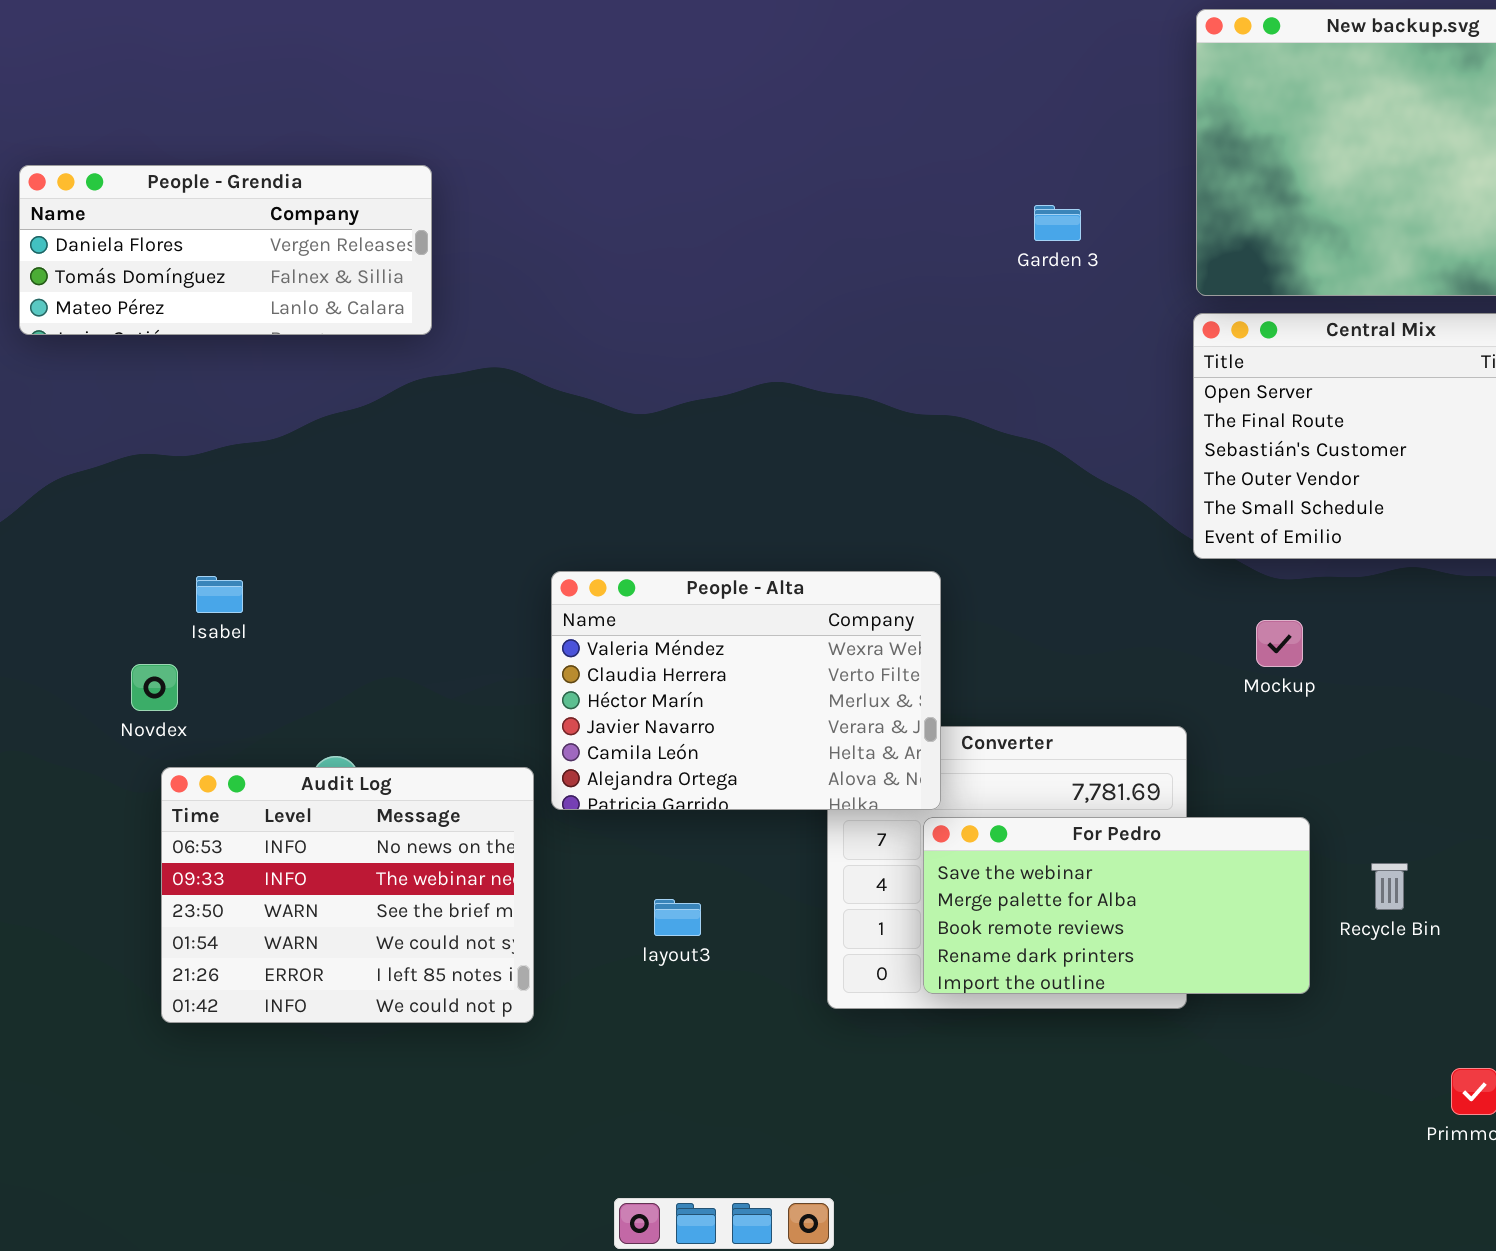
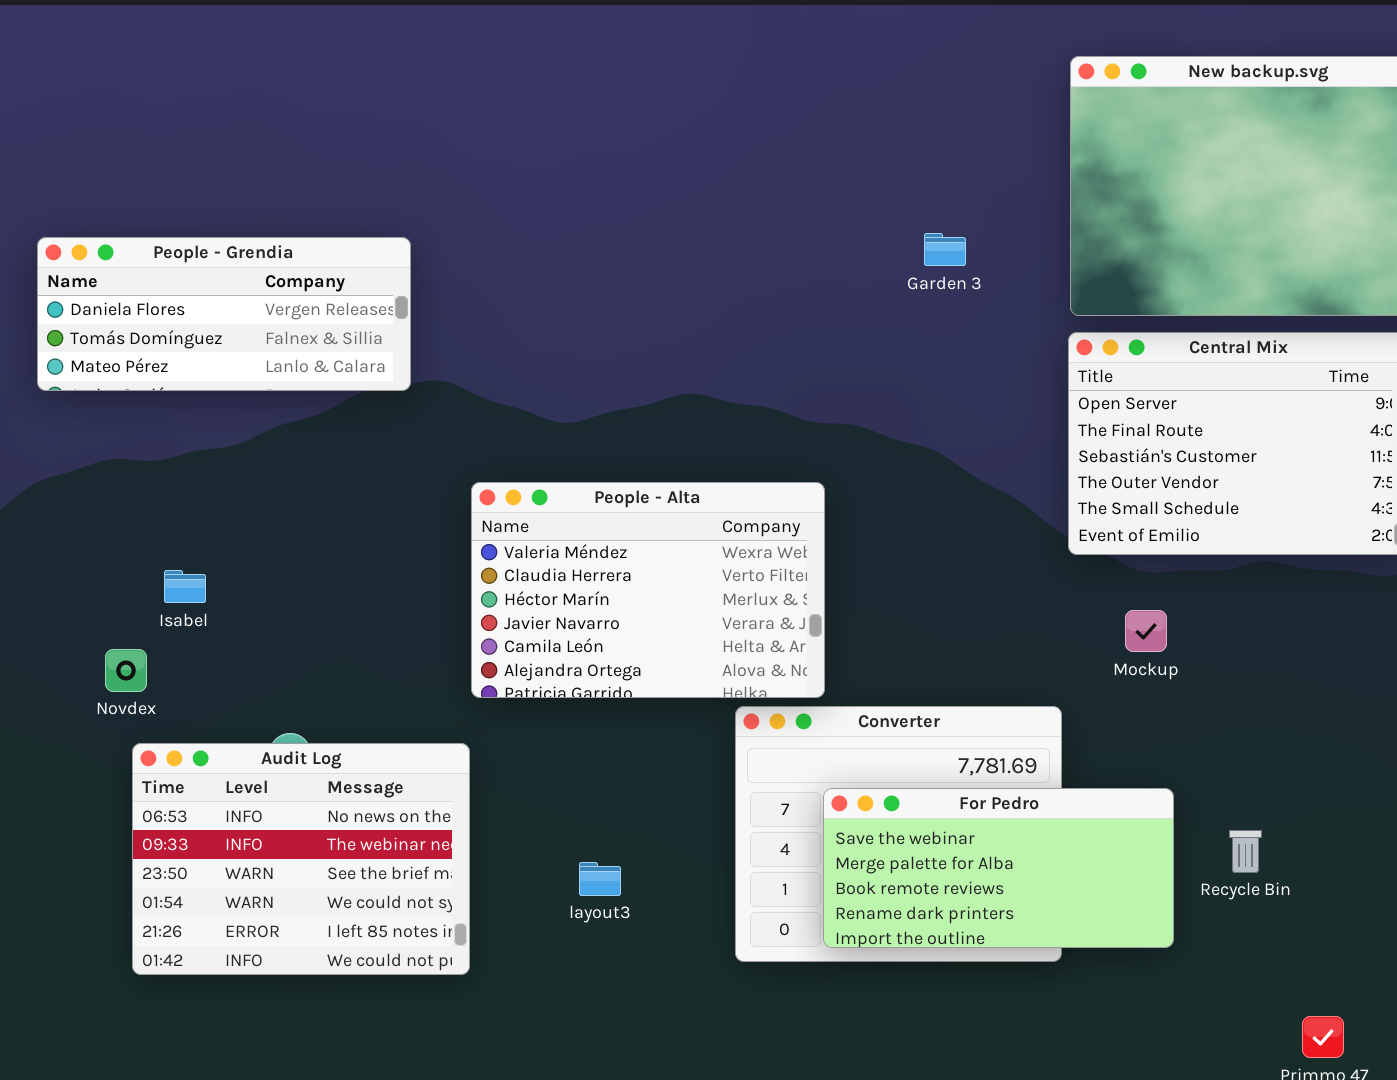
People - Grendia: [19,165,432,335] -> [37,237,411,391], moved
People - Alta: [551,571,941,810] -> [471,482,825,698], moved

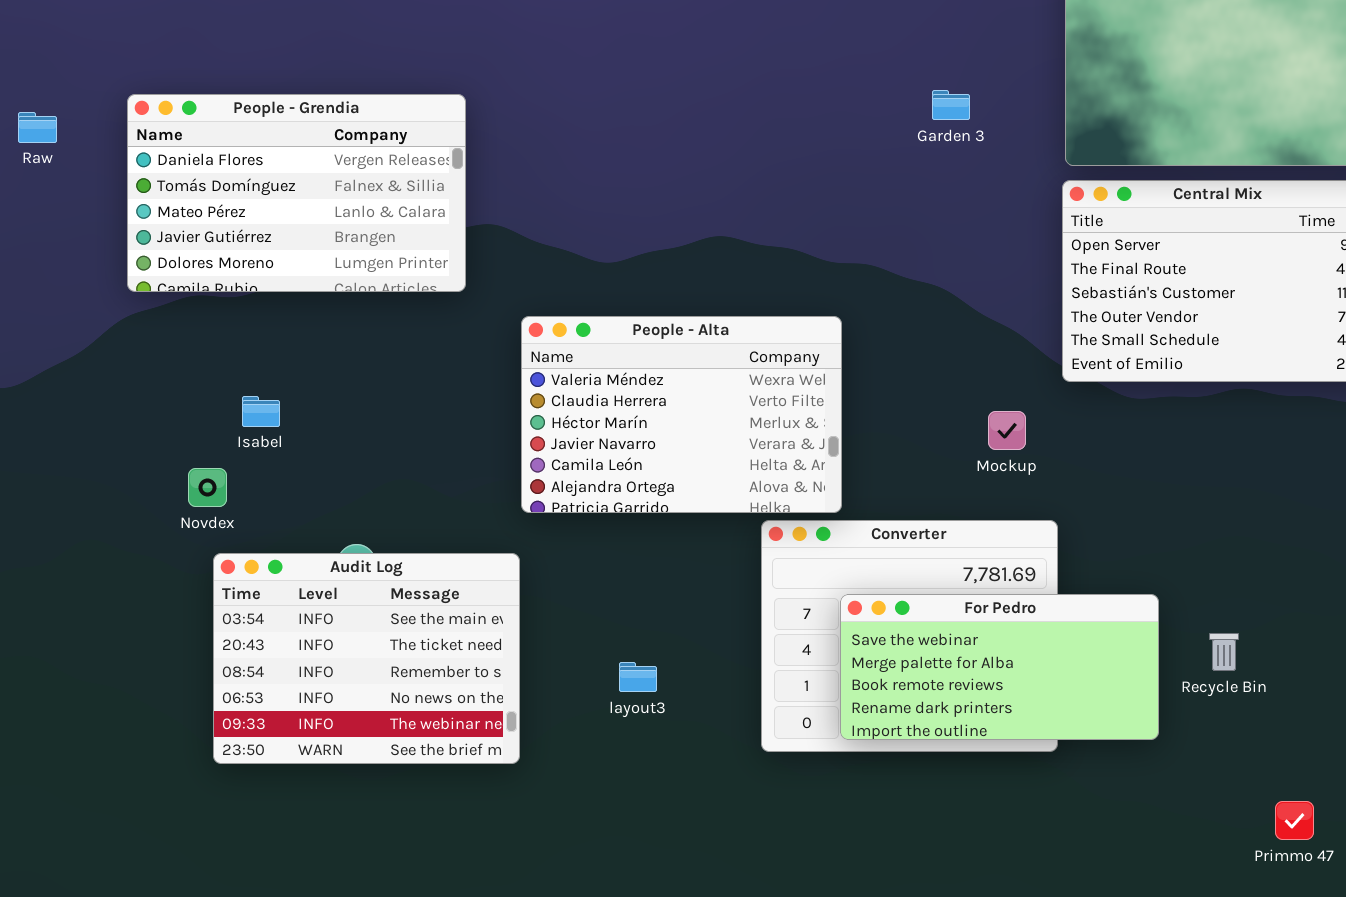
People - Grendia: [37,237,411,391] -> [127,94,466,292], resized
Mockup: [1125,610,1167,652] -> [988,411,1026,450], moved
Audit Log: [132,743,470,975] -> [213,553,520,764], scrolled up 3 rows

